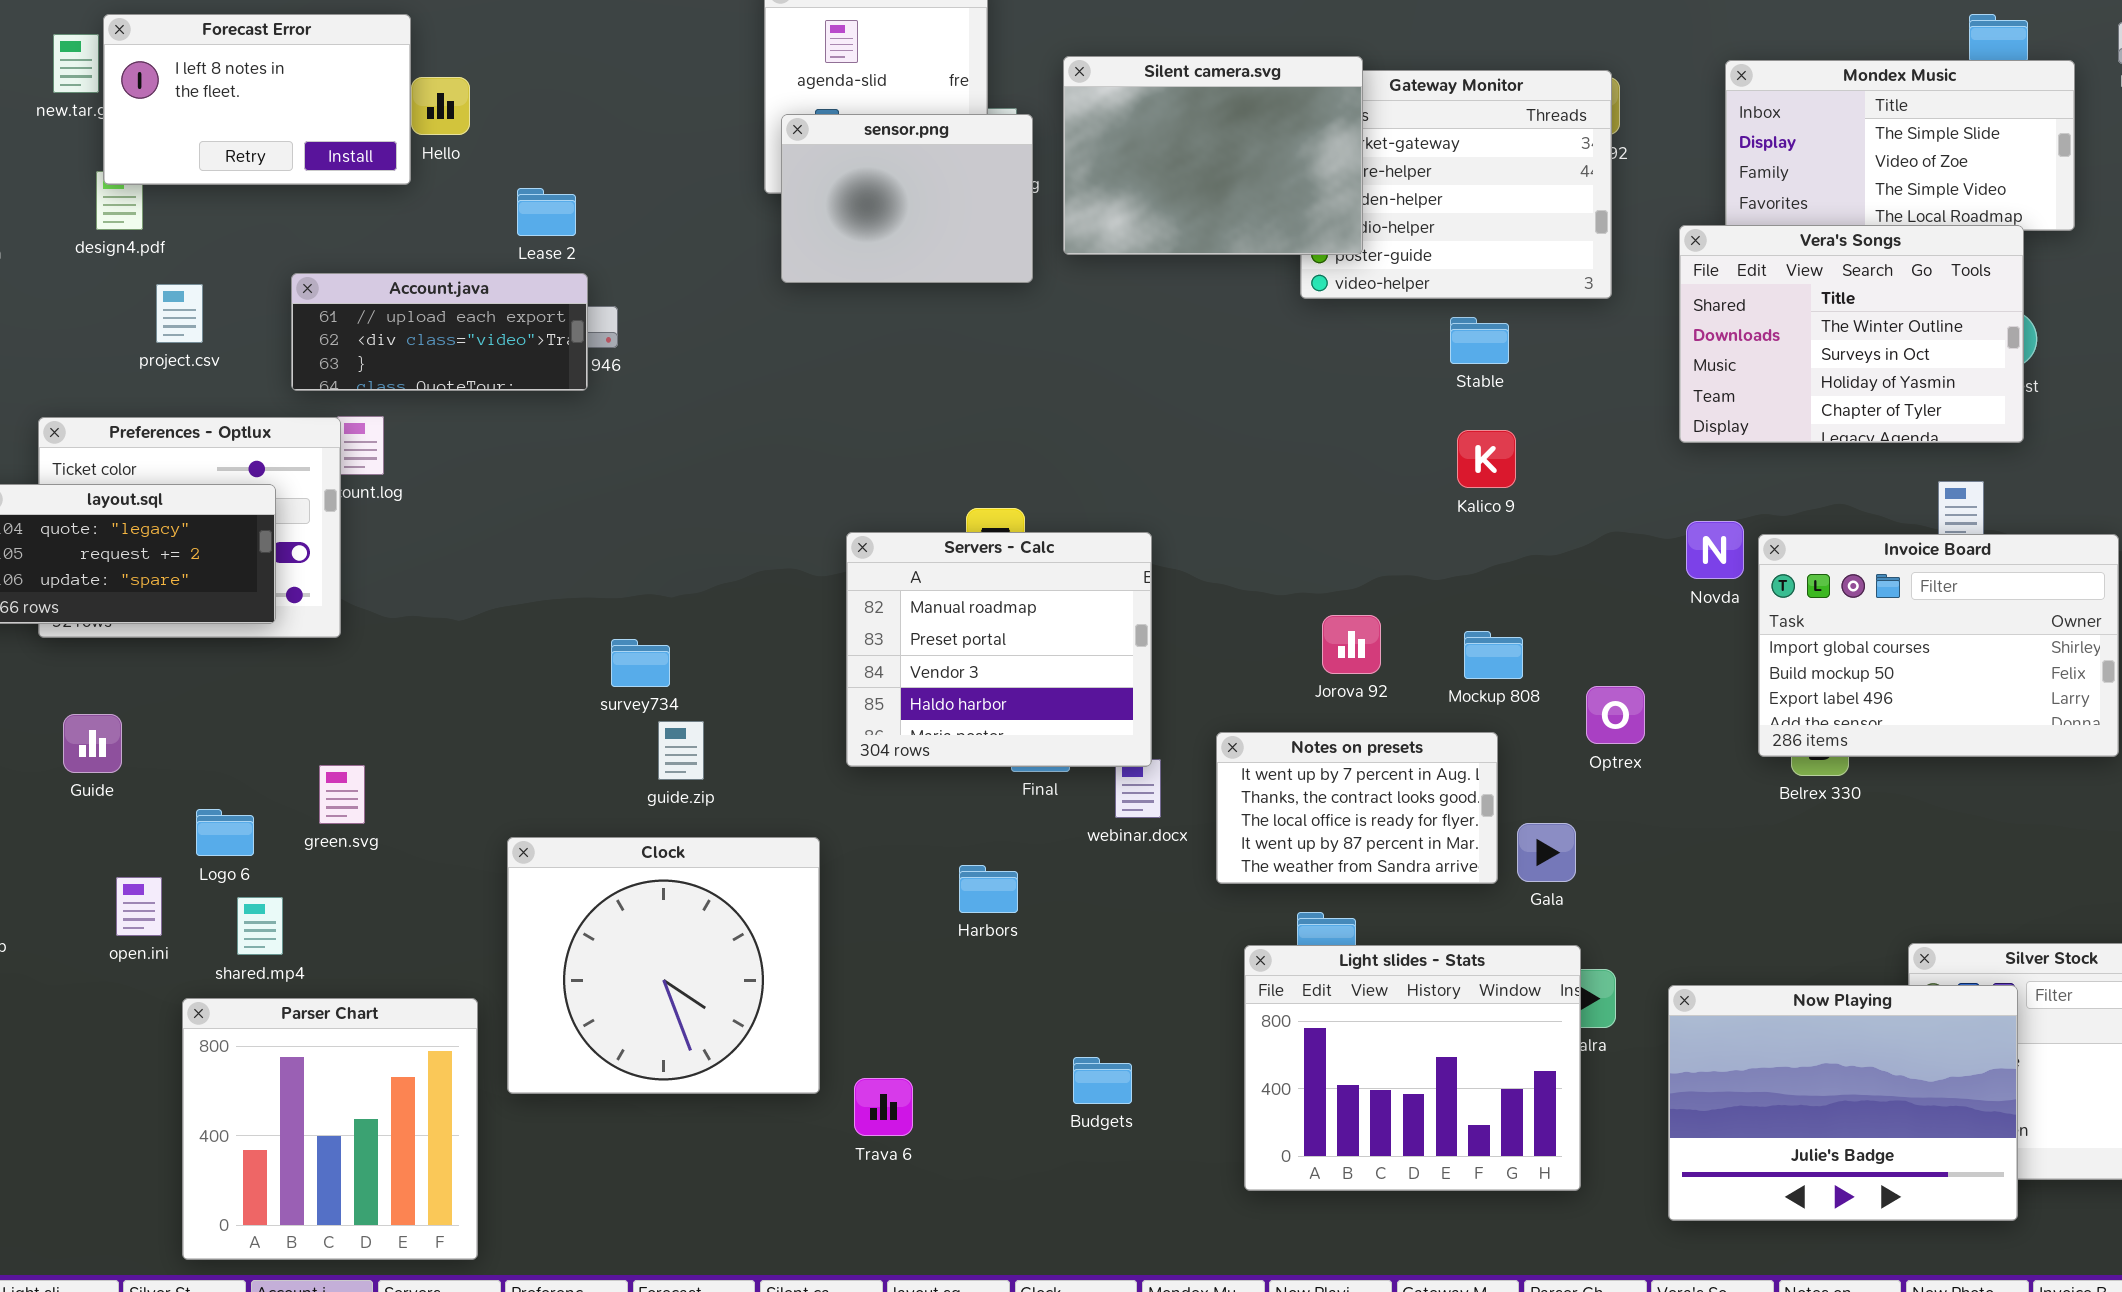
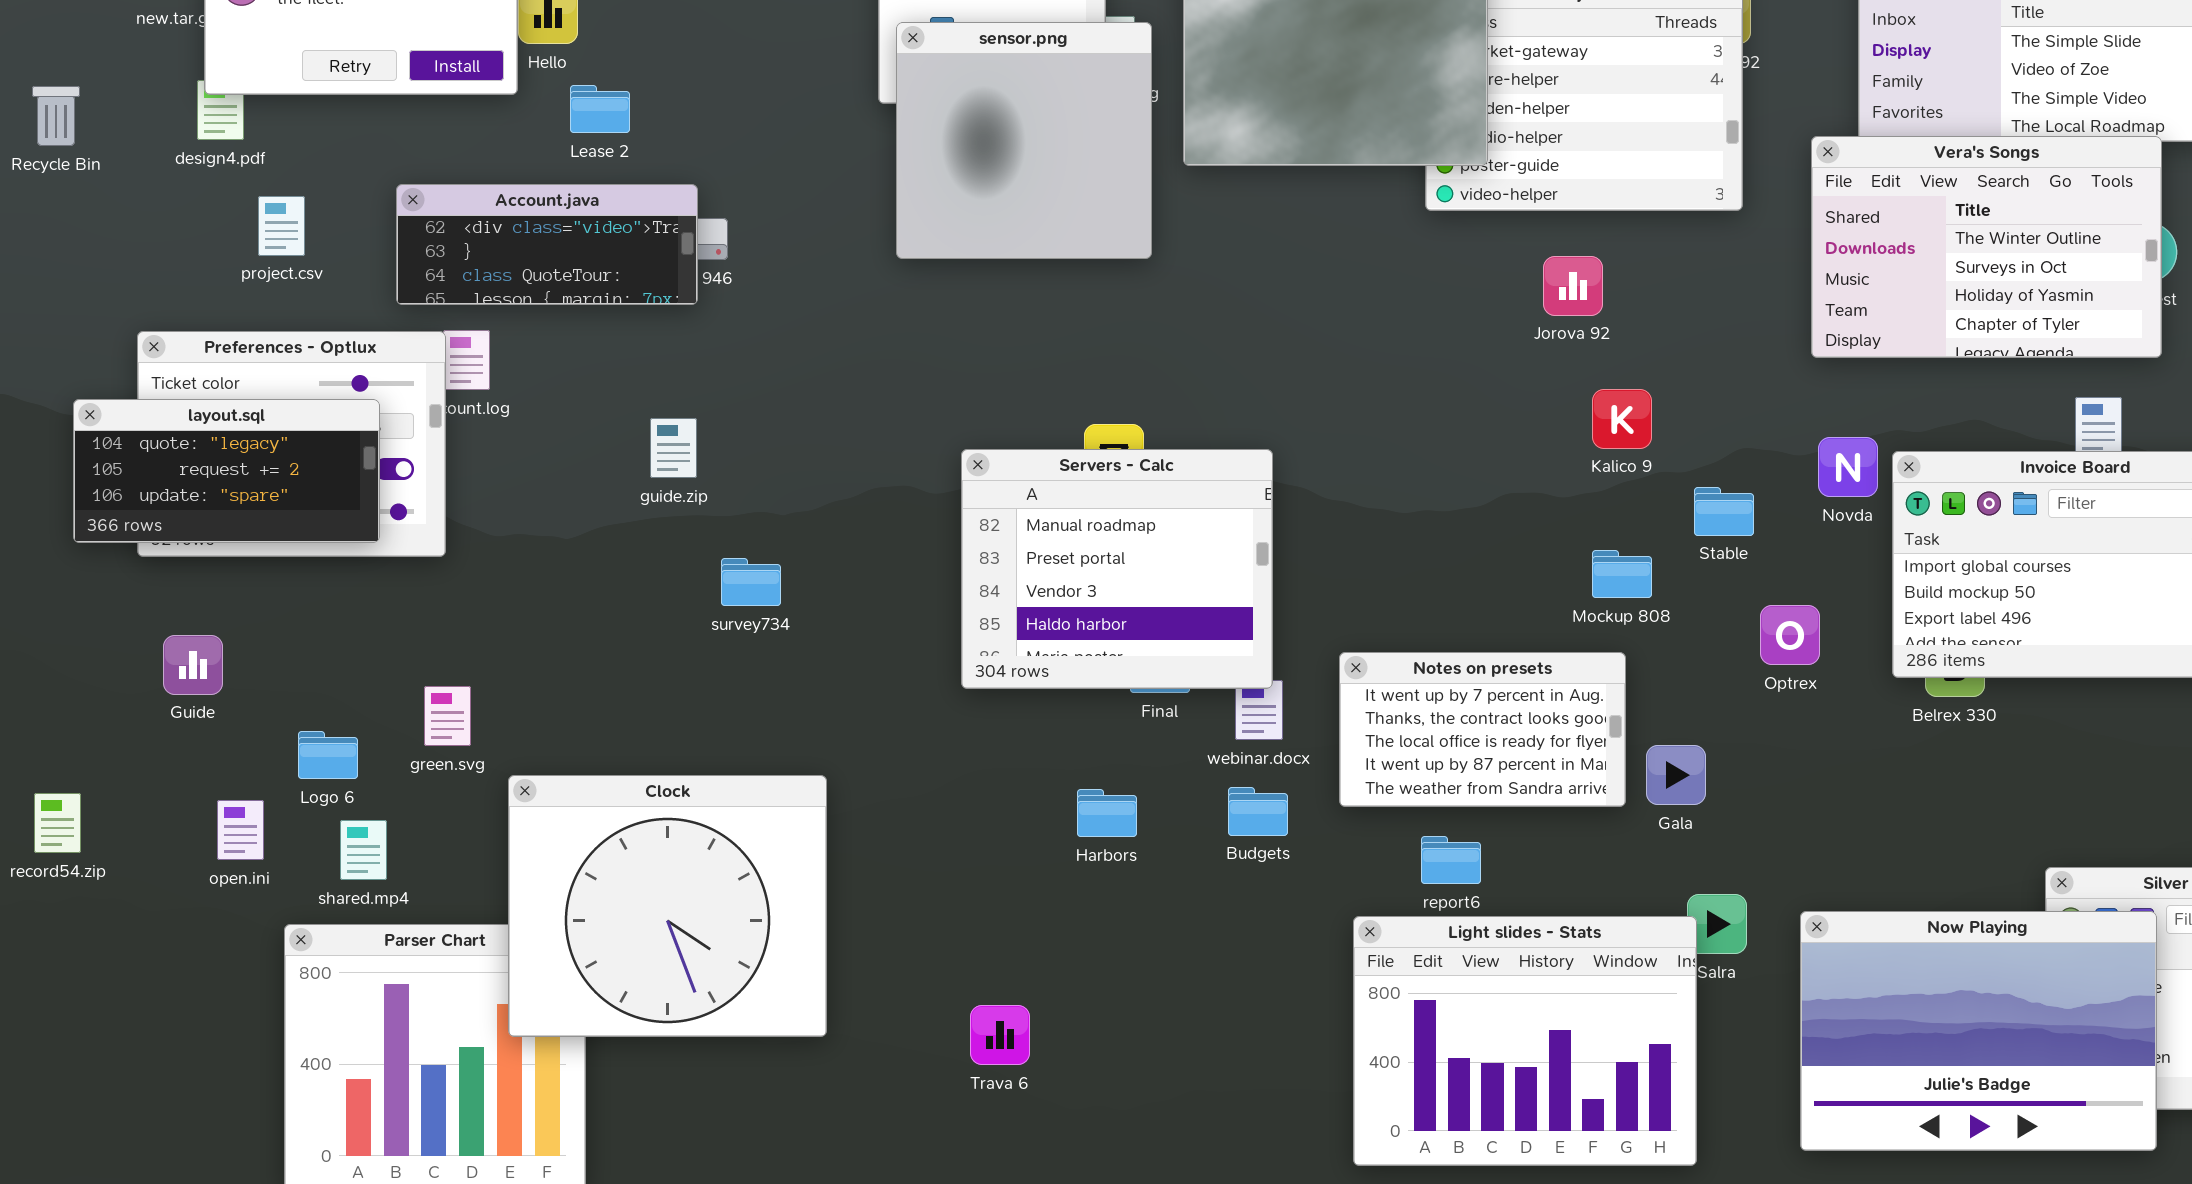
sensor.png: [781,114,1033,283] -> [896,22,1152,259], resized
Lease 2: [517,188,576,236] -> [570,85,630,133], moved
Account.java: [291,273,588,391] -> [396,184,698,305], scrolled down 1 row
Stable: [1450,317,1509,364] -> [1694,487,1754,536], moved
Kalico 9: [1457,430,1516,488] -> [1592,389,1652,449], moved
Jorova 92: [1322,615,1381,674] -> [1543,256,1603,316], moved
Optrex: [1586,686,1645,744] -> [1760,605,1820,665], moved
guide.zip: [658,721,704,780] -> [650,418,697,478], moved
Clock: [507,837,820,1094] -> [508,775,827,1037], moved
Light slides - Stats: [1244,945,1581,1191] -> [1353,916,1697,1166], moved
Budgets: [1073,1057,1132,1104] -> [1228,787,1288,836], moved

